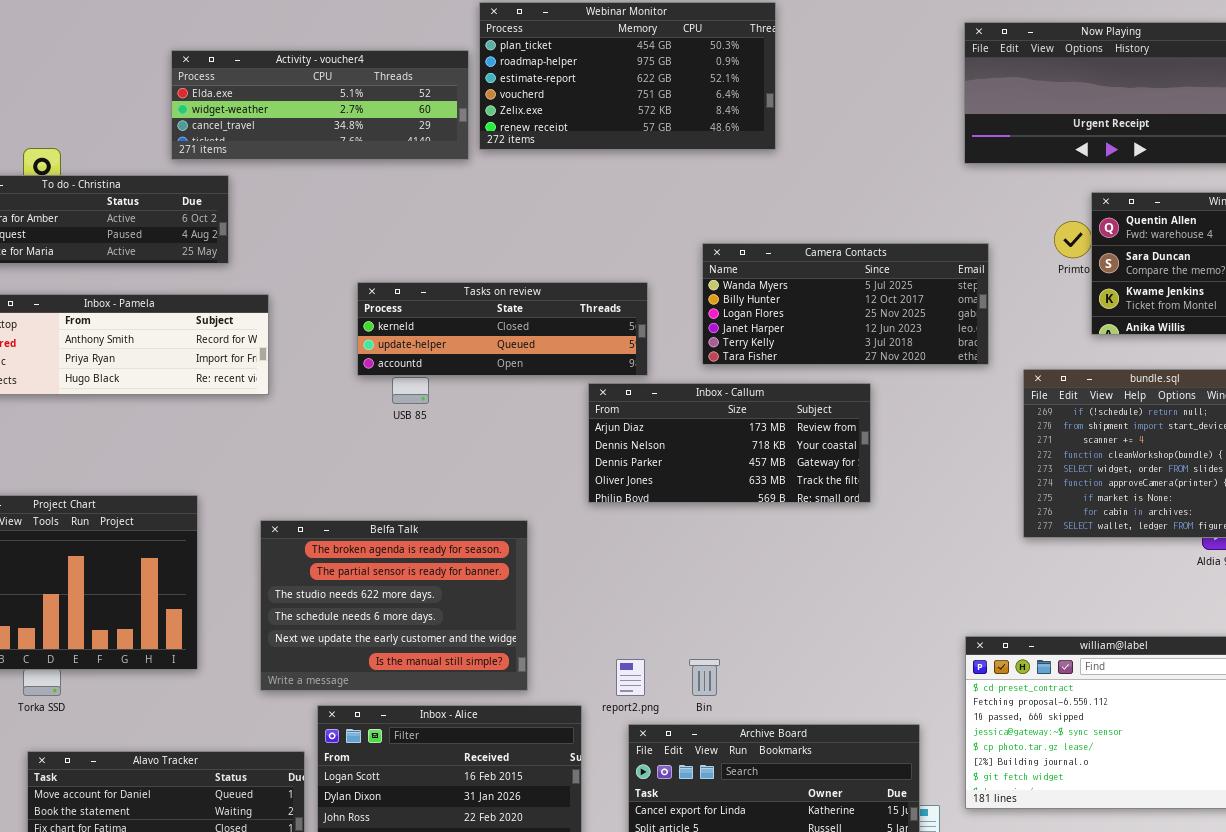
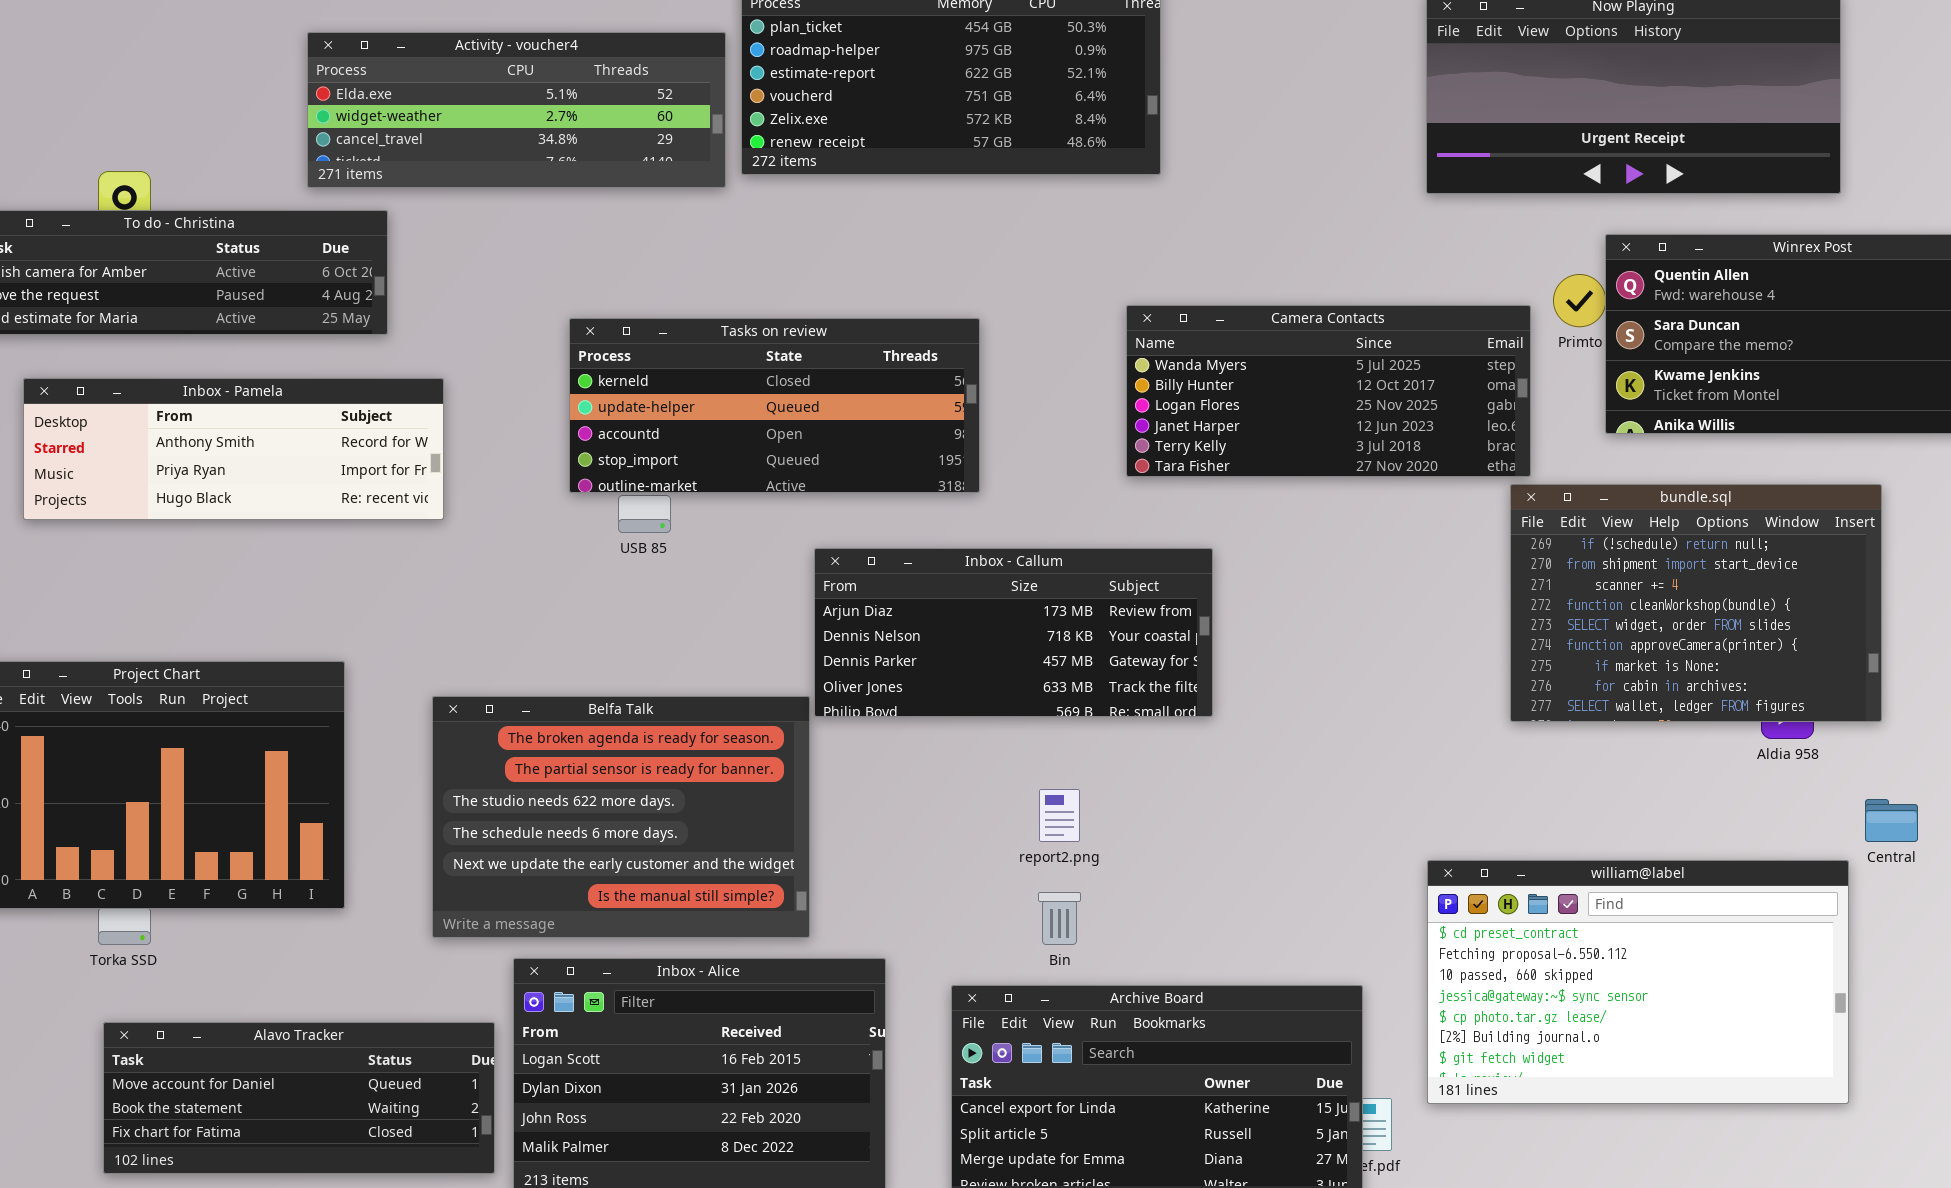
Camera Contacts: [702,243,989,365] -> [1126,305,1531,477], moved
Tasks on review: [357,282,648,376] -> [569,318,980,493], resized
Inbox - Callum: [588,383,871,503] -> [814,548,1213,717], moved
report2.png: [616,659,645,696] -> [1039,789,1080,842], moved

